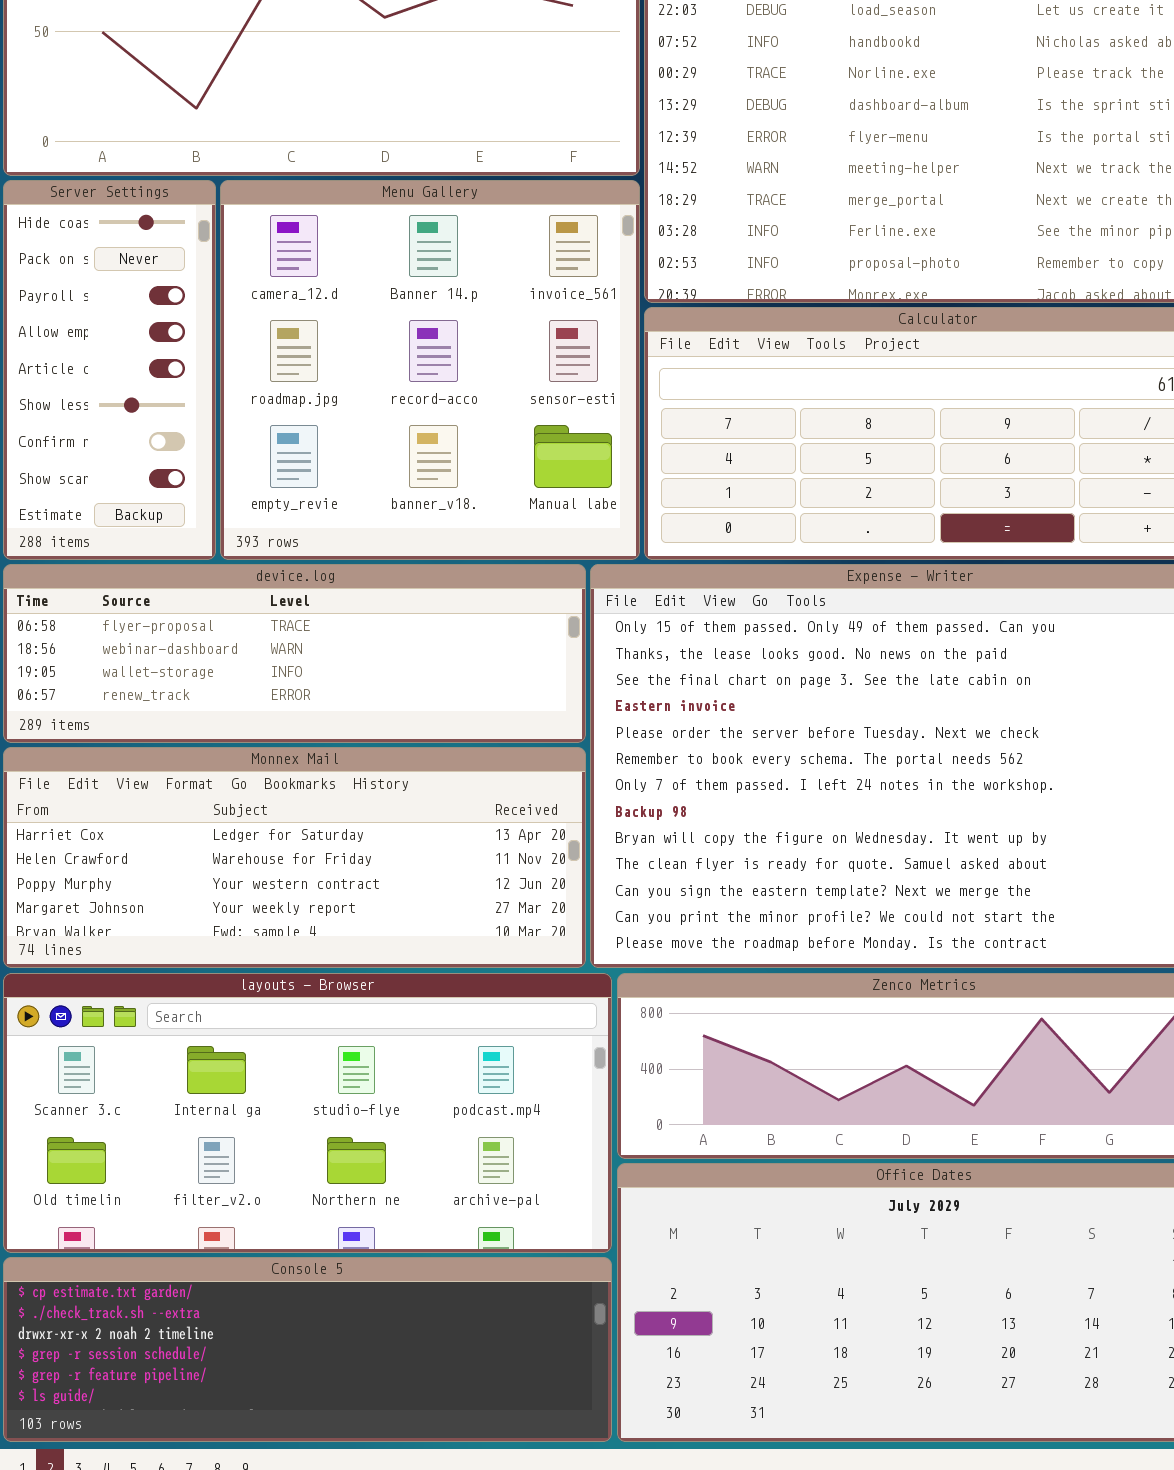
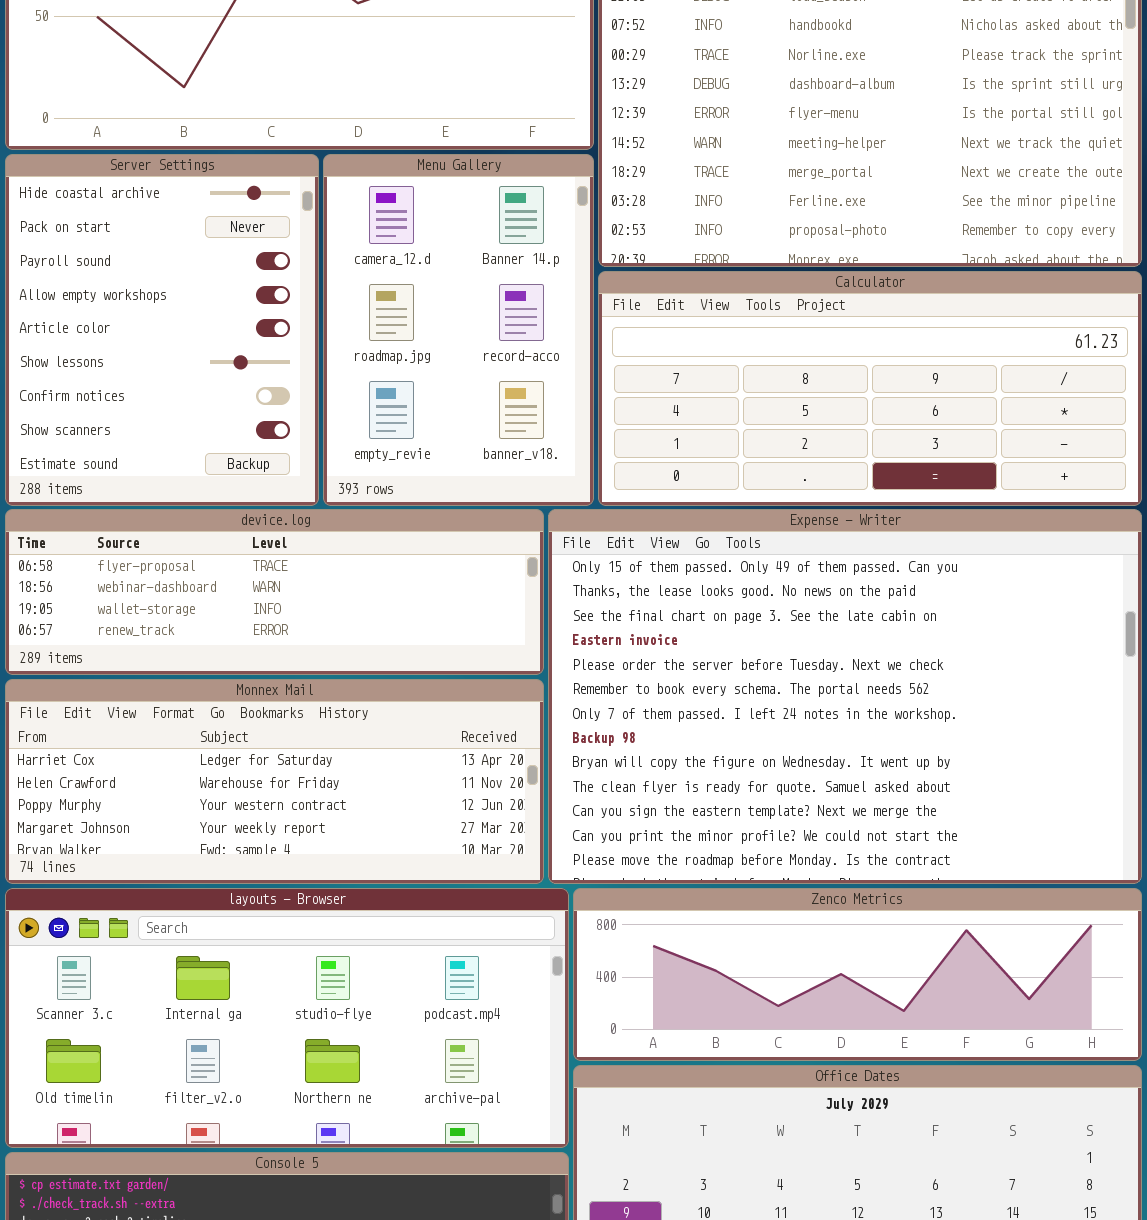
Server Settings: [3,180,216,560] -> [5,154,319,506], resized
Menu Gallery: [220,180,640,560] -> [323,154,594,506], resized

